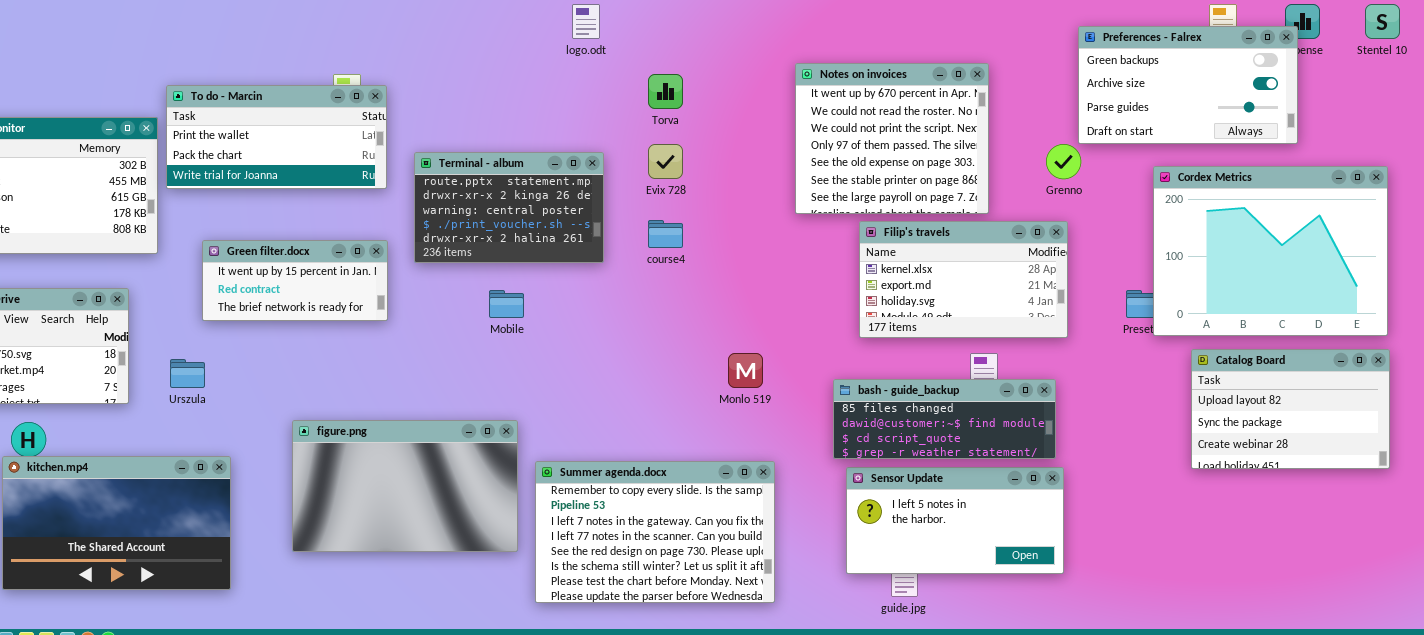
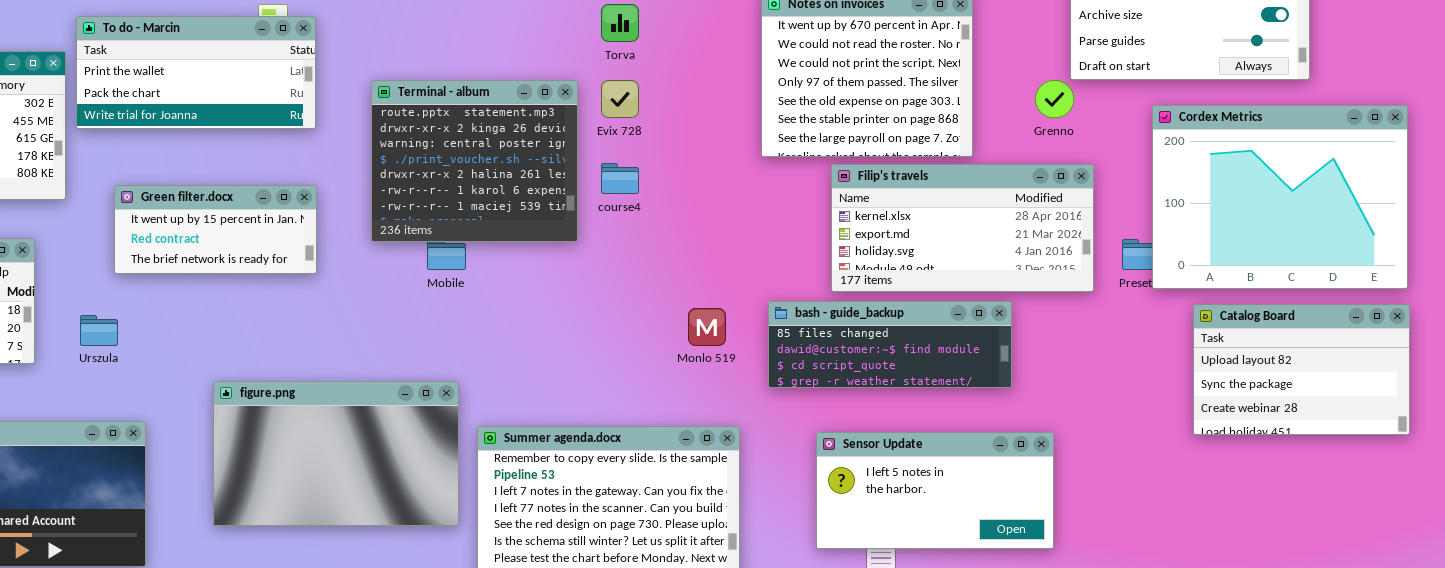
Terminal - album: [414,152,604,263] -> [371,80,578,242], moved, resized
Filip's travels: [859,221,1068,338] -> [831,164,1094,292], resized
bash - guide_backup: [833,379,1056,459] -> [768,301,1012,388], moved

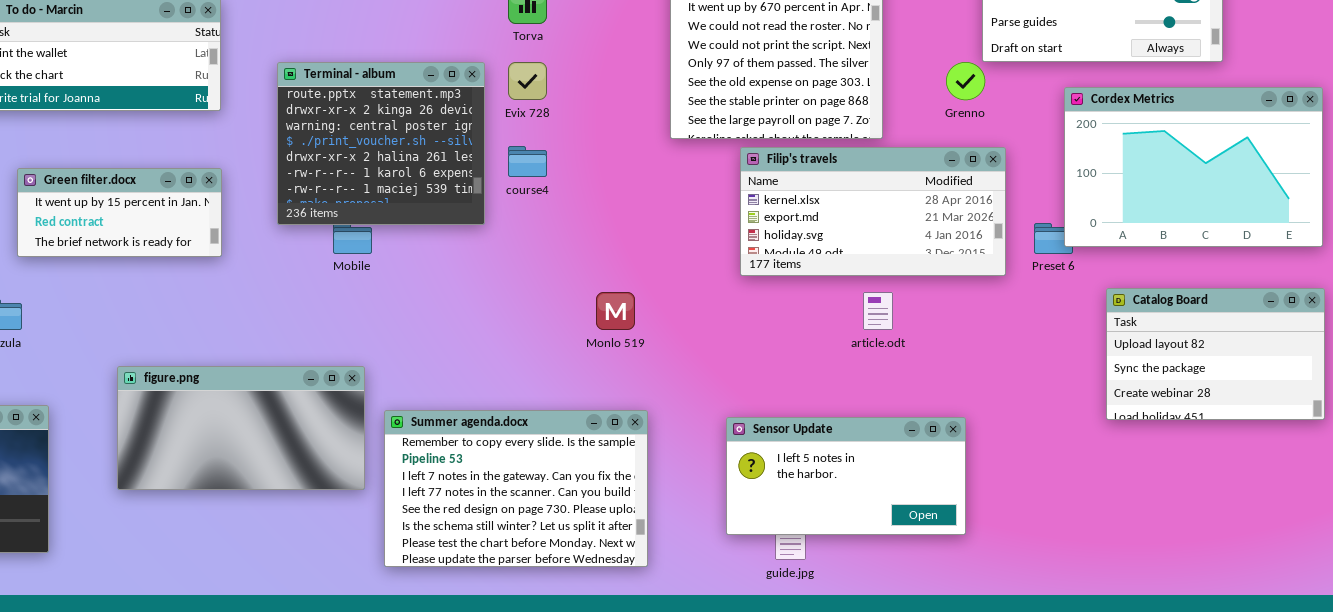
Cordex Metrics: [1152,105,1408,289] -> [1064,87,1323,247], resized
bash - guide_backup: [768,301,1012,388] -> none, closed
figure.png: [213,381,459,526] -> [117,366,365,490], resized

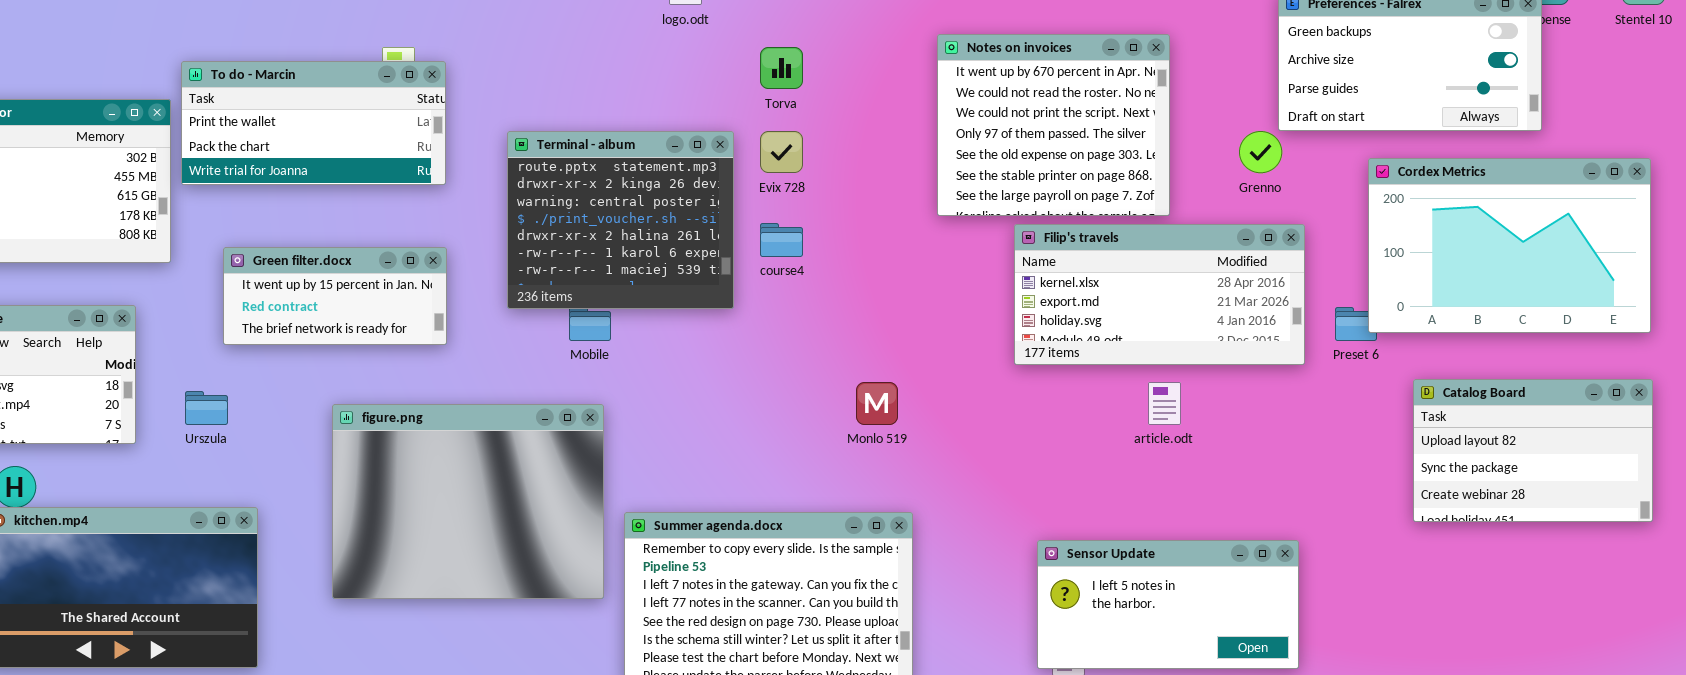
figure.png: [117,366,365,490] -> [332,404,604,599], resized
Sensor Update: [726,417,966,535] -> [1037,540,1299,669], moved

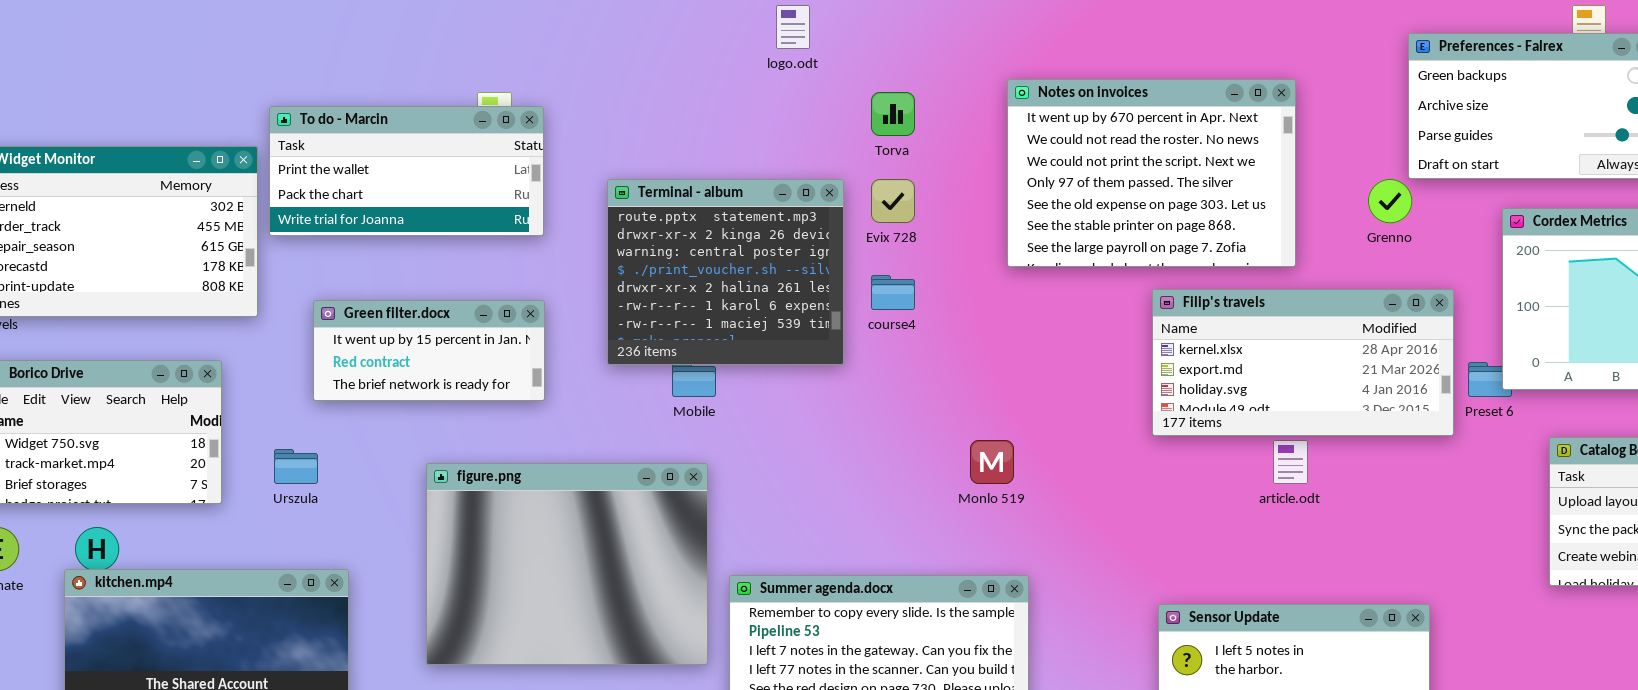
Notes on invoices: [937,34,1170,216] -> [1007,79,1296,267], resized
Filip's travels: [1014,224,1305,365] -> [1152,289,1454,436], moved

